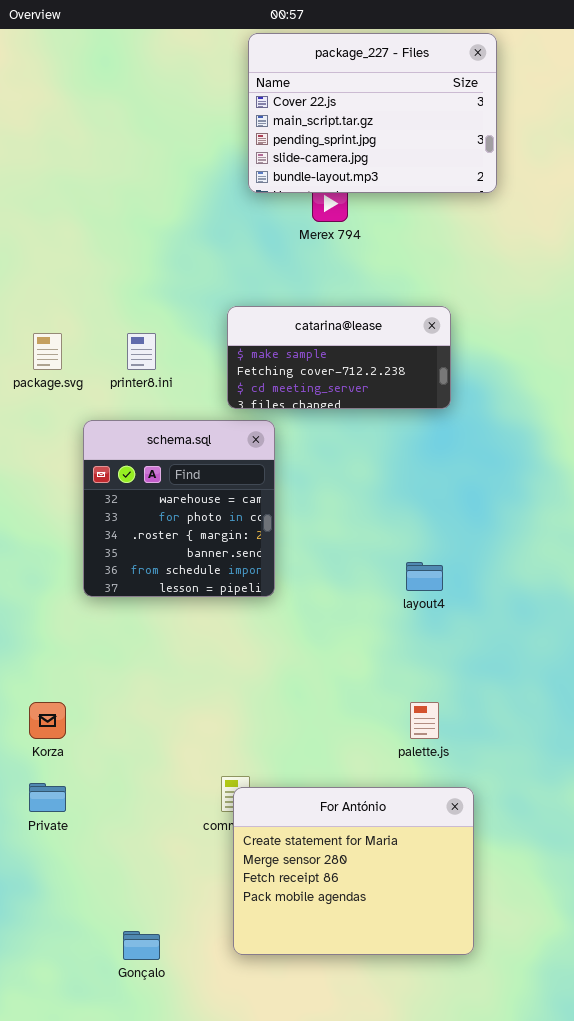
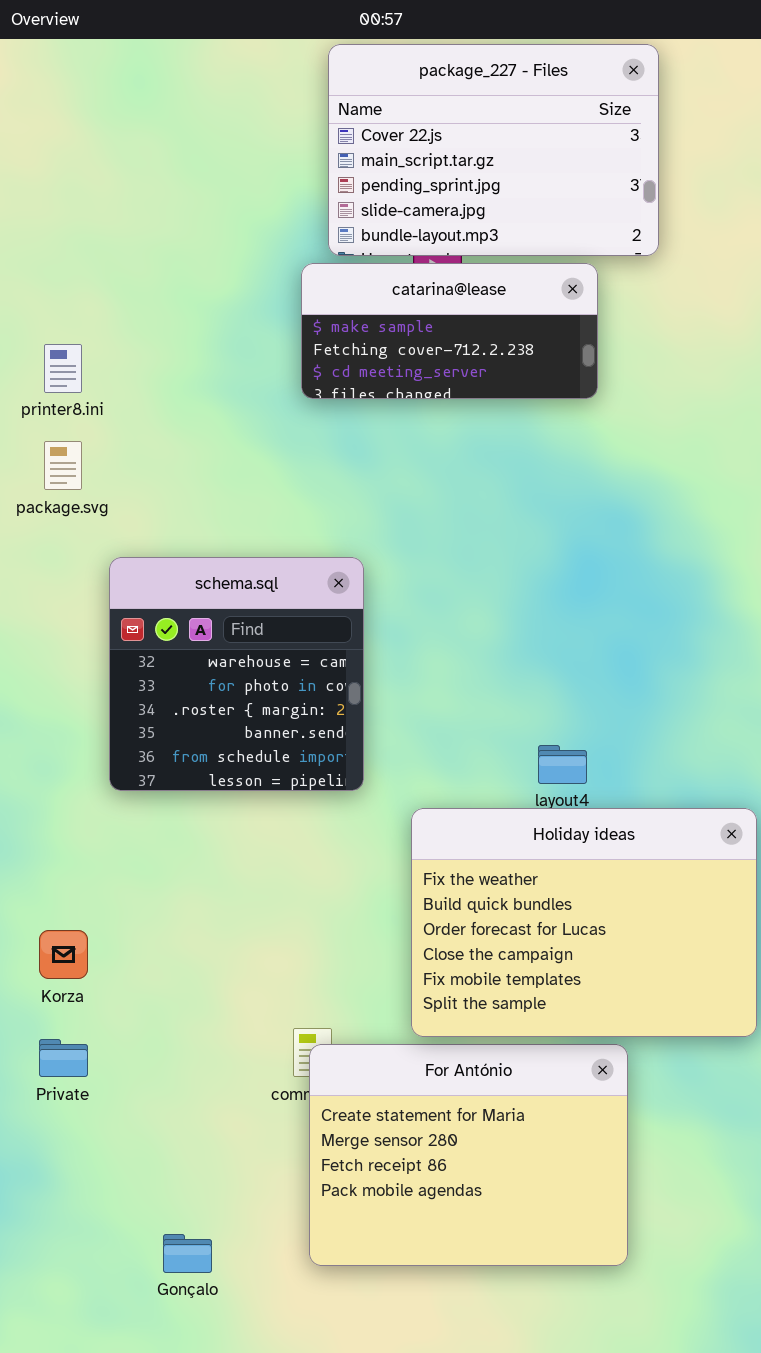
catarina@lease: [227,306,451,409] -> [301,263,598,399], moved
printer8.ini: [127,333,156,370] -> [44,344,82,393], moved
Holiday ideas: none -> [411,808,757,1037], opened

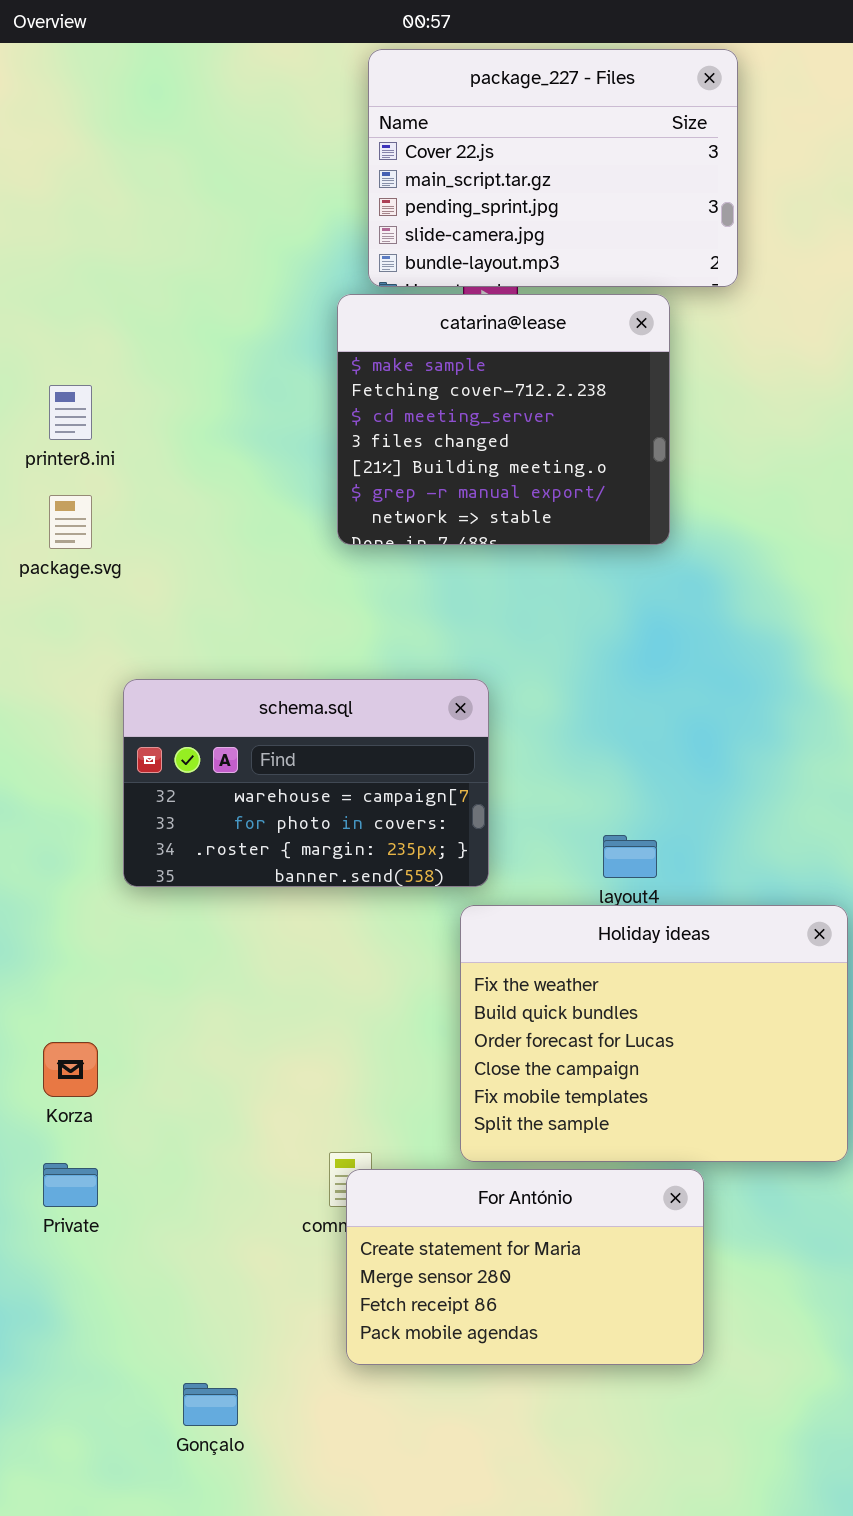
catarina@lease: [301,263,598,399] -> [337,294,670,545], resized
schema.sql: [109,557,364,791] -> [123,679,489,887], resized
For António: [309,1044,628,1266] -> [346,1169,704,1365], resized

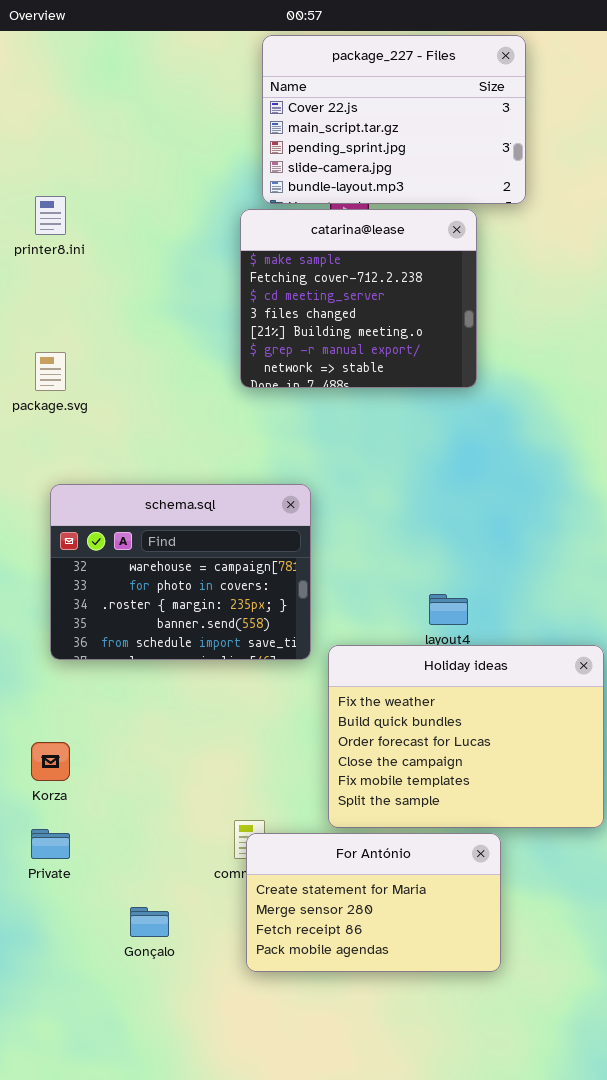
printer8.ini: [49,385,92,440] -> [35,196,66,235], moved
schema.sql: [123,679,489,887] -> [50,484,311,660], moved, resized
Gonçalo: [183,1383,238,1426] -> [130,907,169,937], moved

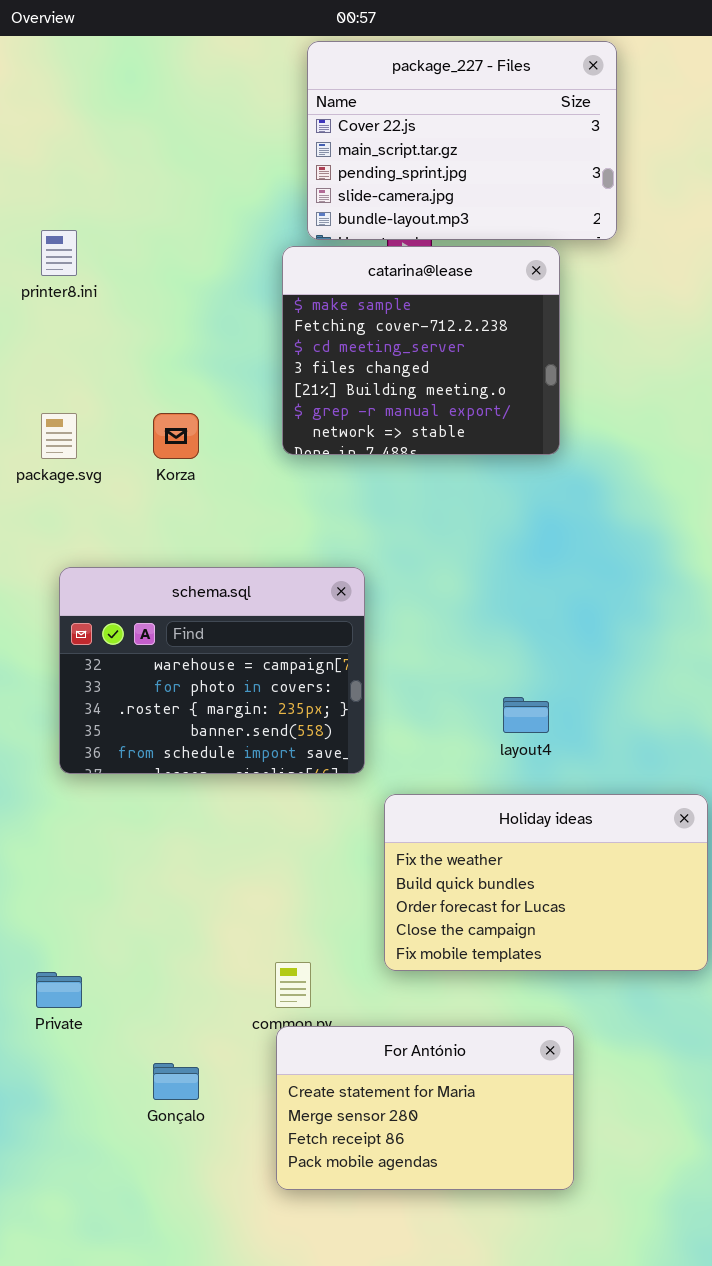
Holiday ideas: [328,645,604,828] -> [384,794,708,971], resized
Korza: [31,742,70,781] -> [153,413,199,459], moved
For António: [246,833,501,972] -> [276,1026,574,1190], moved

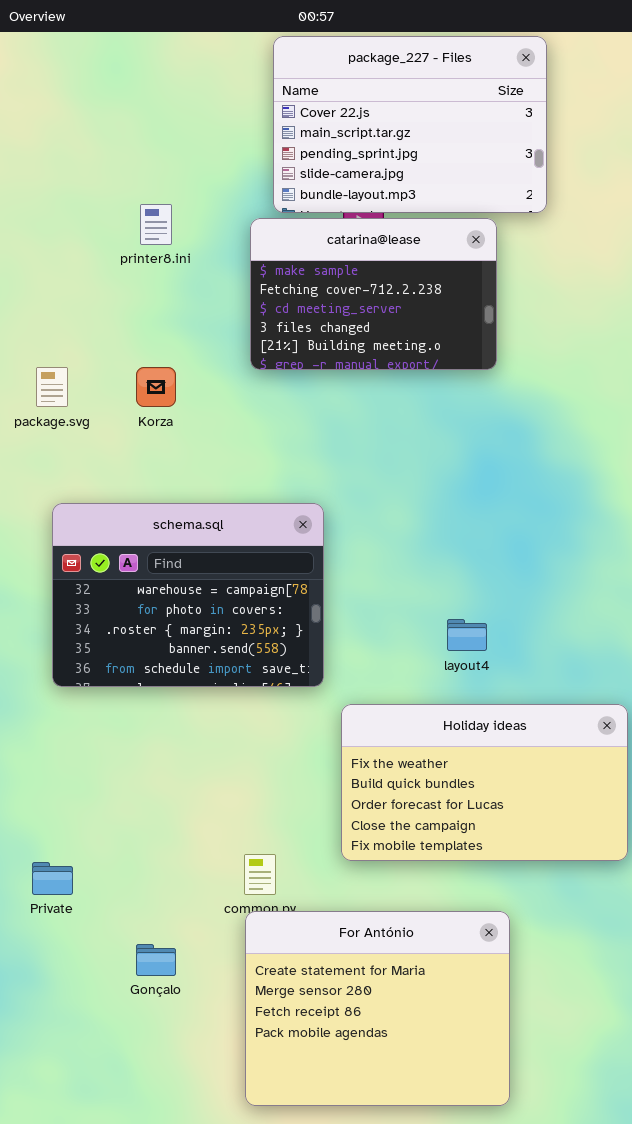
printer8.ini: [41,230,77,276] -> [140,204,172,245], moved
catarina@lease: [282,246,560,455] -> [250,218,497,370], resized
For António: [276,1026,574,1190] -> [245,911,510,1106], resized

